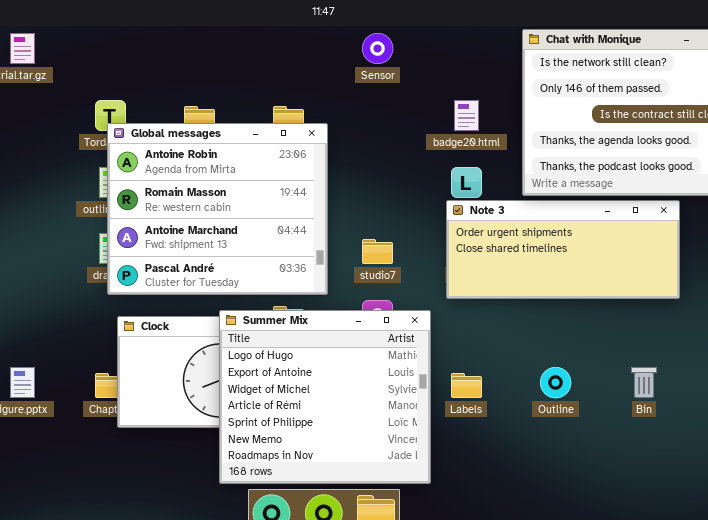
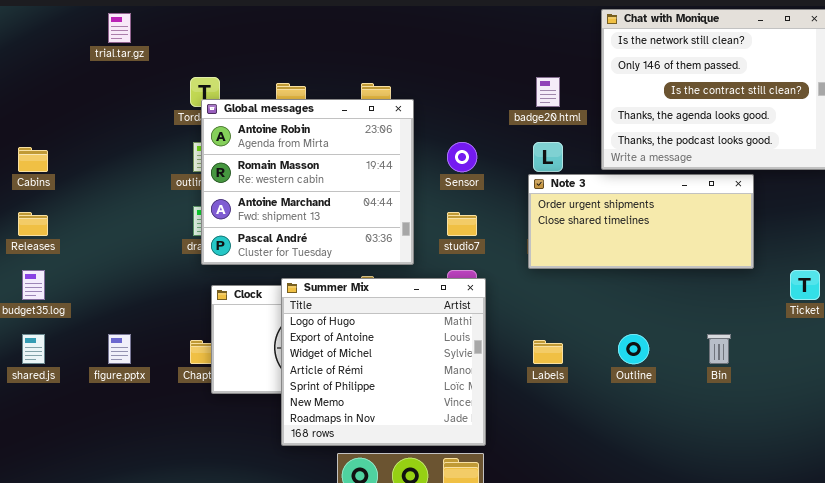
Sensor: [362,33,393,64] -> [447,142,477,172], moved
Summer Mix: [219,310,431,484] -> [281,278,486,446], moved

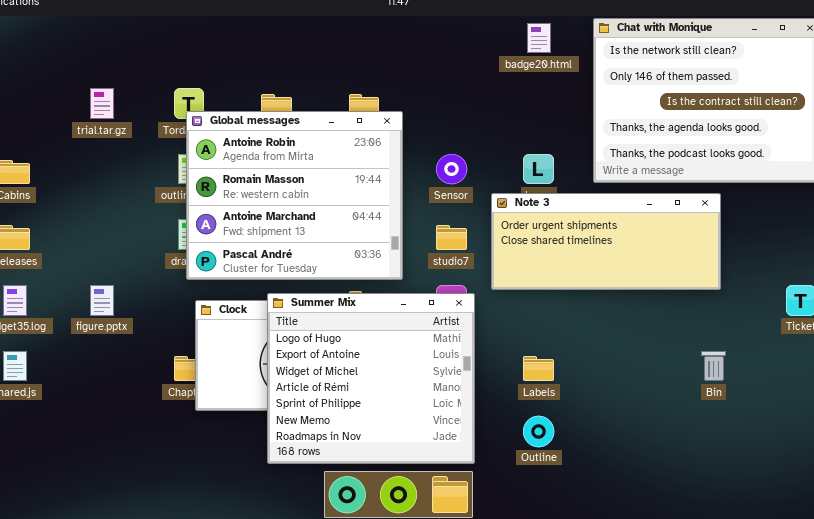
trial.tar.gz: [108,13,131,43] -> [90,88,114,119], moved
badge20.html: [536,77,560,107] -> [527,23,551,53], moved
Note 3: [528,174,754,269] -> [491,193,721,290], moved
figure.pptx: [108,334,131,364] -> [90,285,114,316], moved
Outline: [618,334,649,364] -> [523,416,554,447], moved

